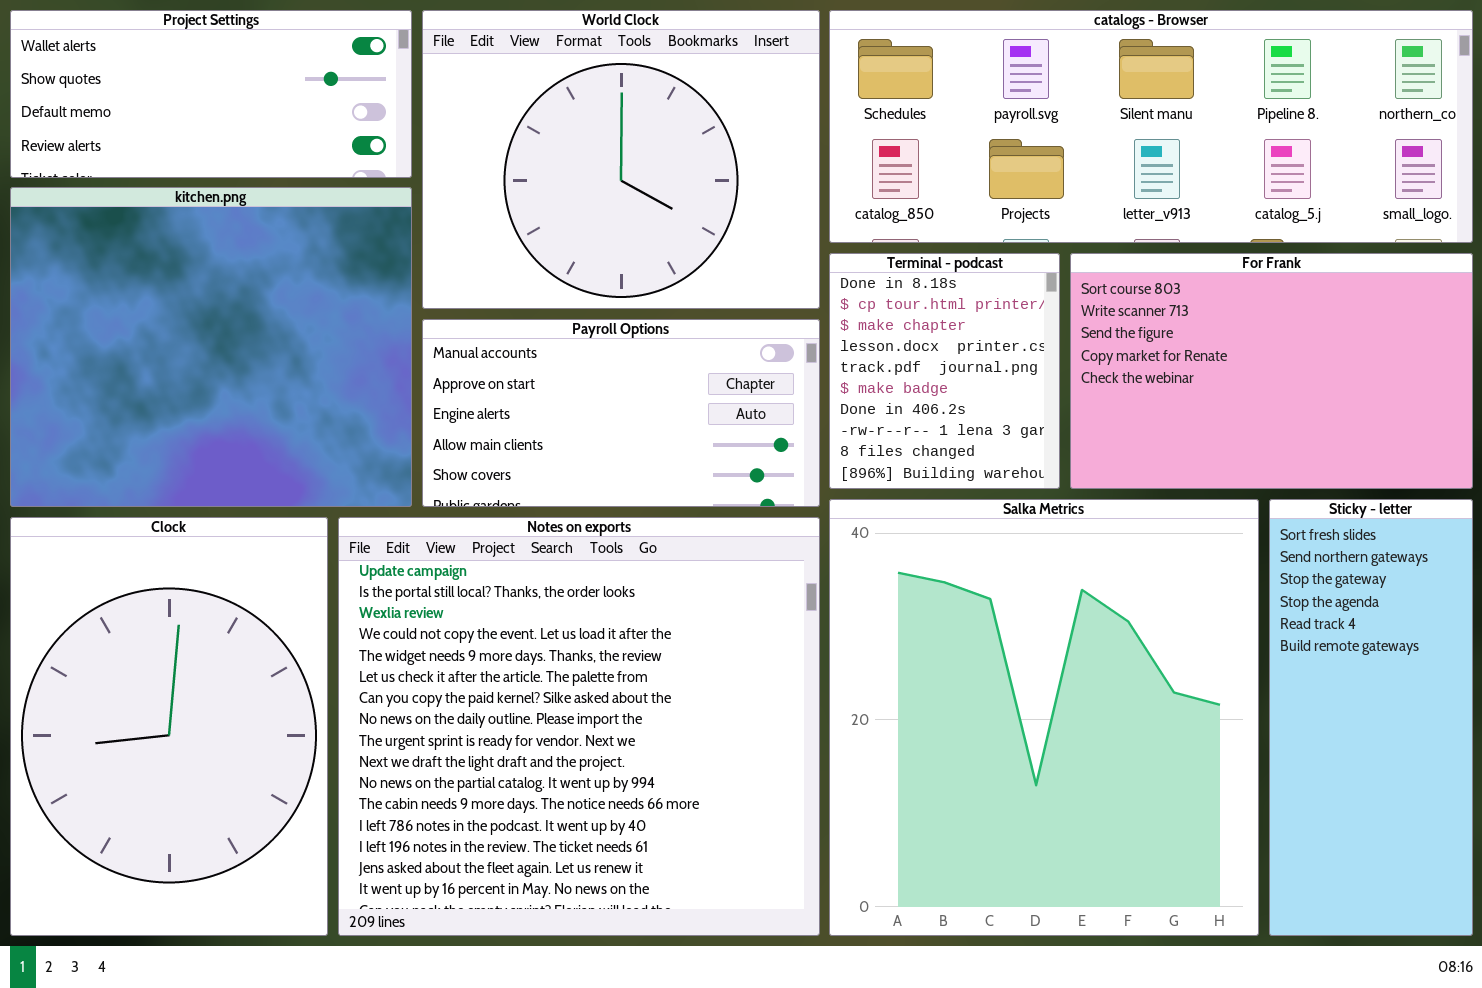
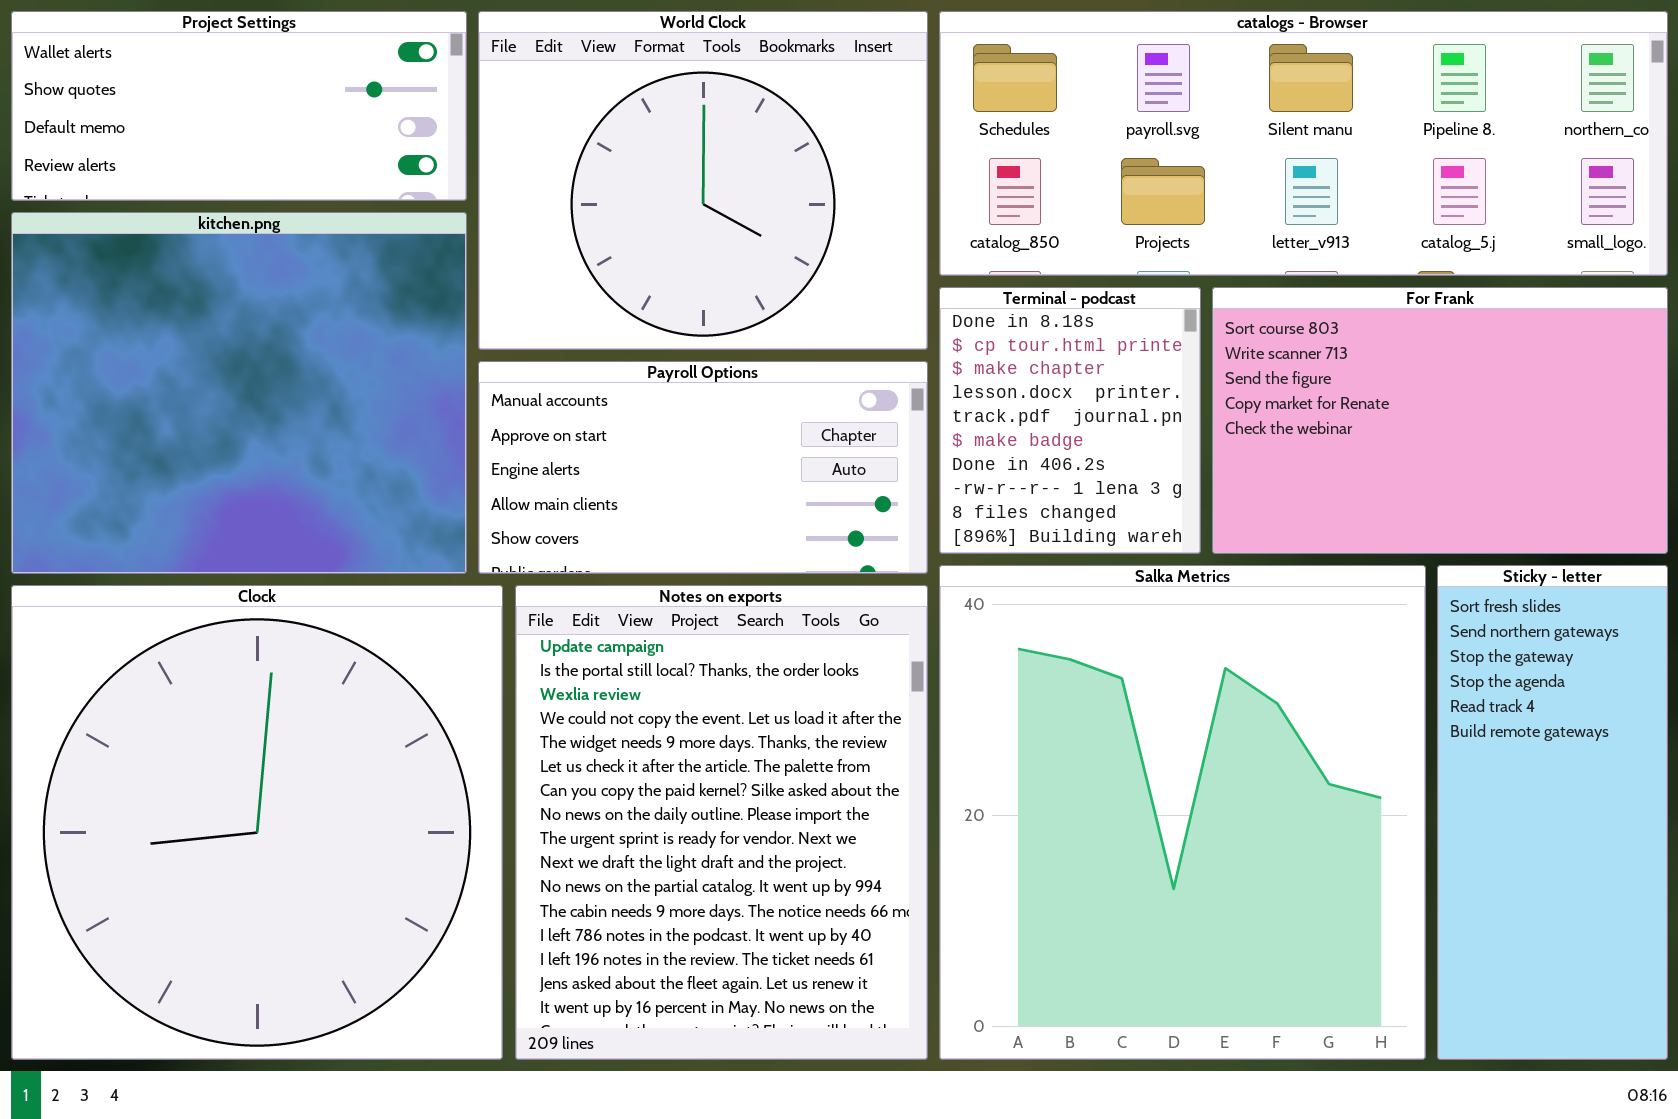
Clock: [10,517,328,936] -> [11,585,503,1060], resized
Notes on exports: [338,517,820,936] -> [515,585,928,1060], resized

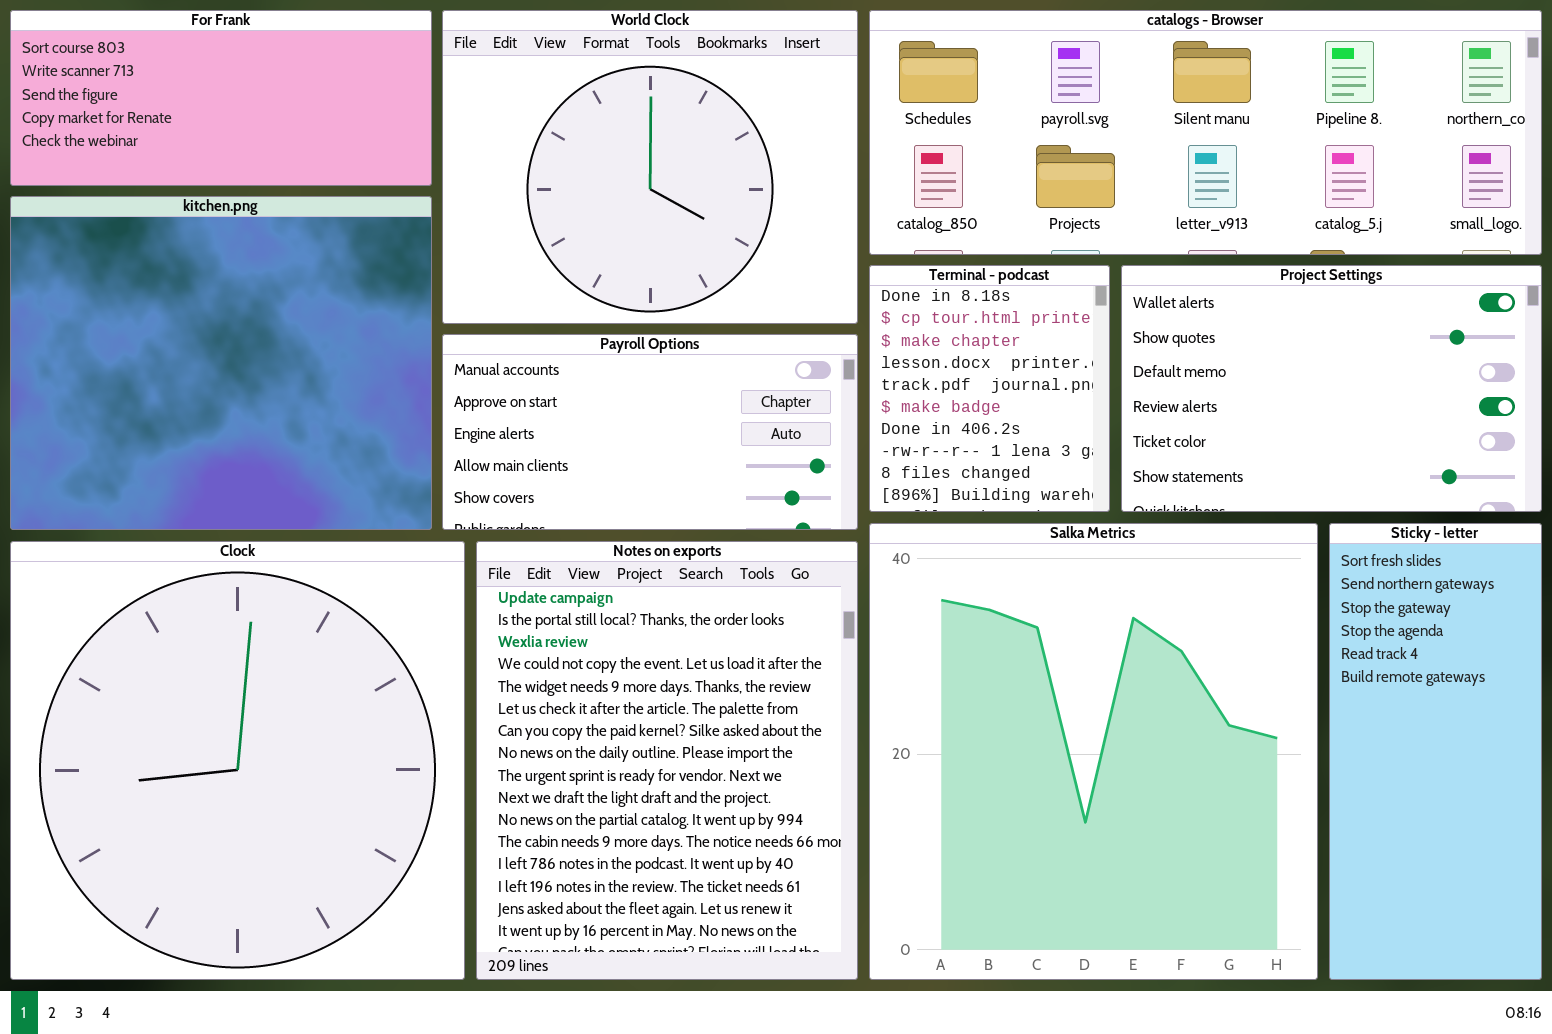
Project Settings: [11,11,467,201] -> [1121,265,1542,512], moved, resized
For Frank: [1212,287,1668,554] -> [10,10,432,186], moved, resized

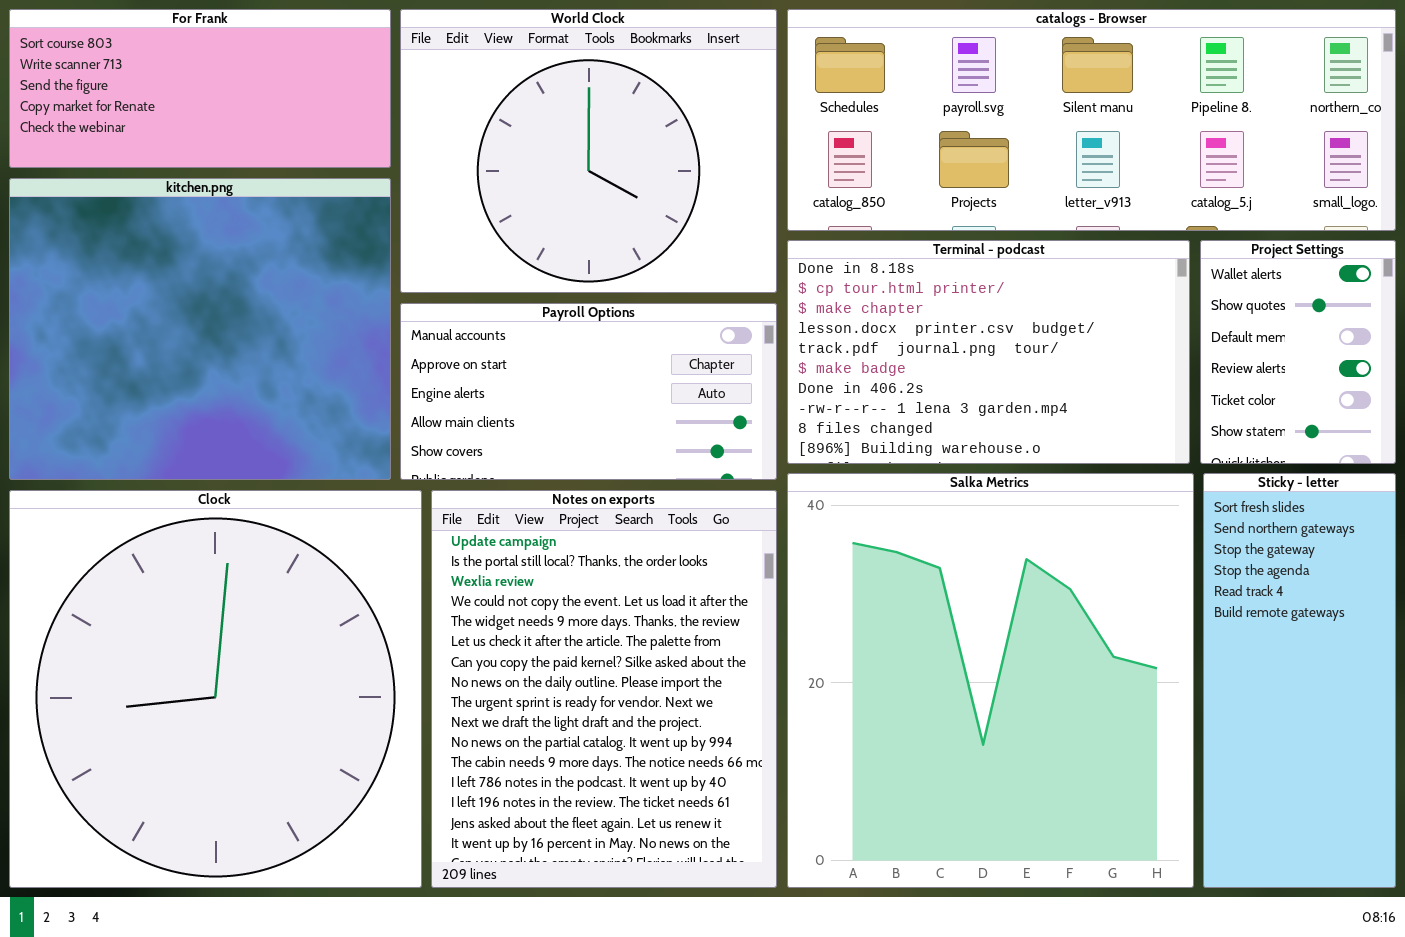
Terminal - podcast: [869,265,1110,512] -> [787,240,1190,464], resized
Project Settings: [1121,265,1542,512] -> [1200,240,1396,464], resized

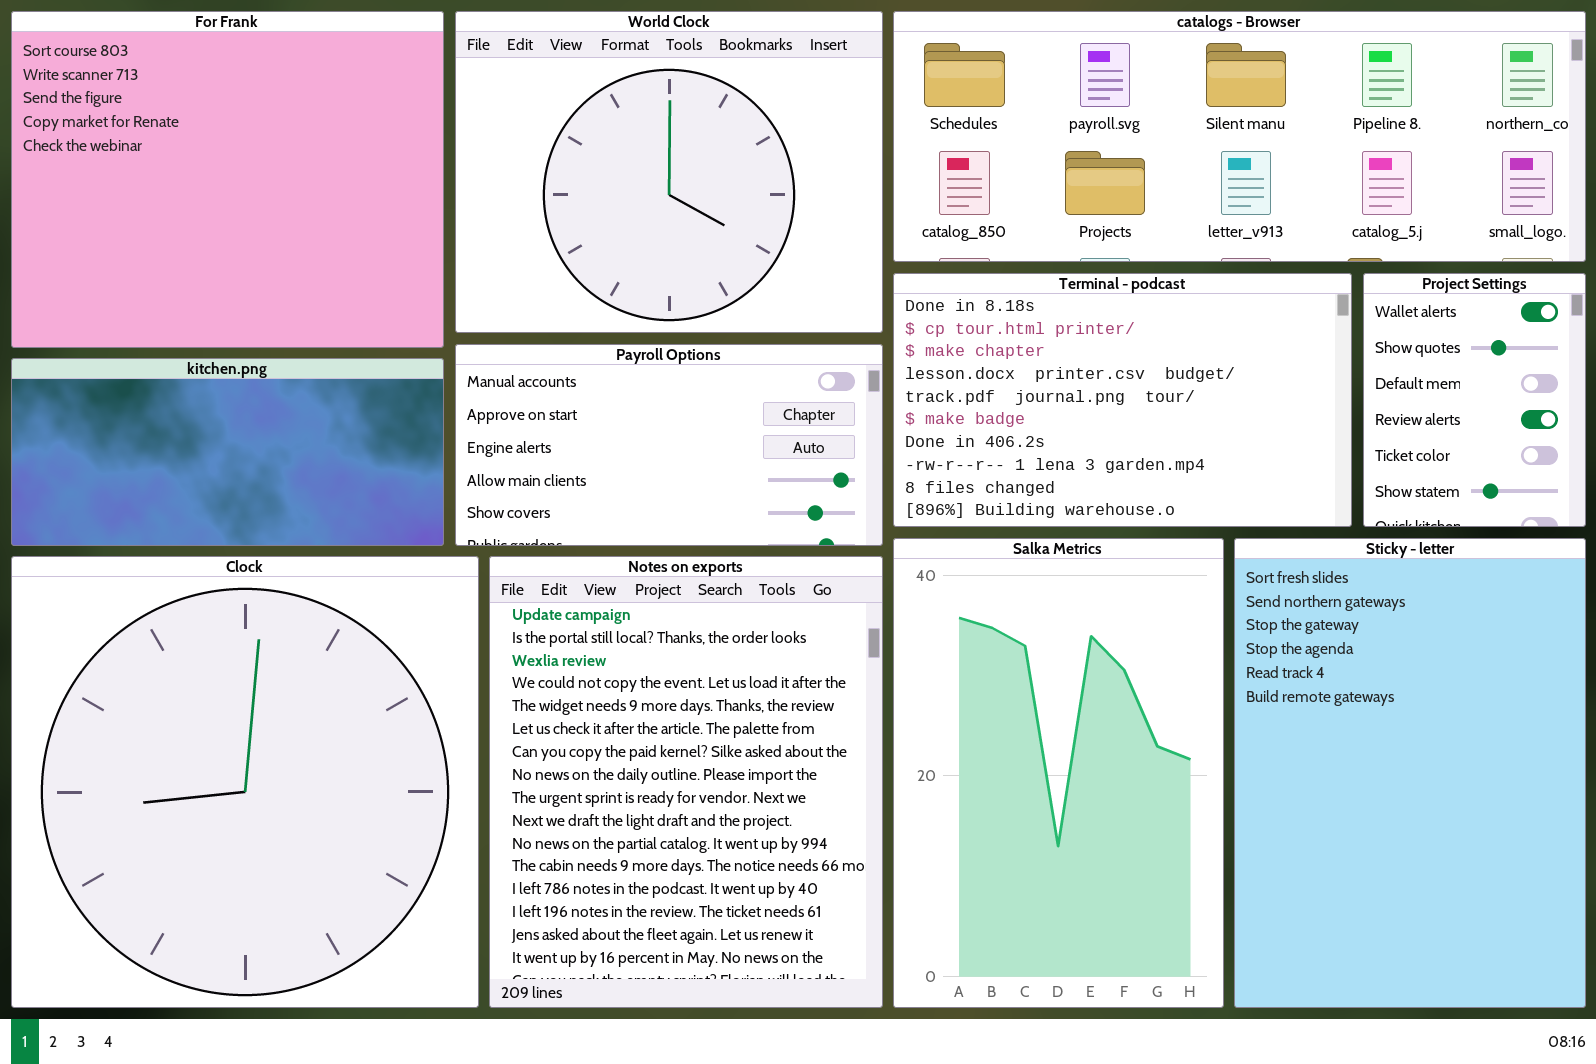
For Frank: [9,9,391,168] -> [11,11,444,348], resized
kitchen.png: [9,178,391,480] -> [11,358,444,546], resized
Salka Metrics: [787,473,1194,888] -> [893,538,1224,1008], resized
Sticky - letter: [1203,473,1396,888] -> [1234,538,1586,1008], resized

